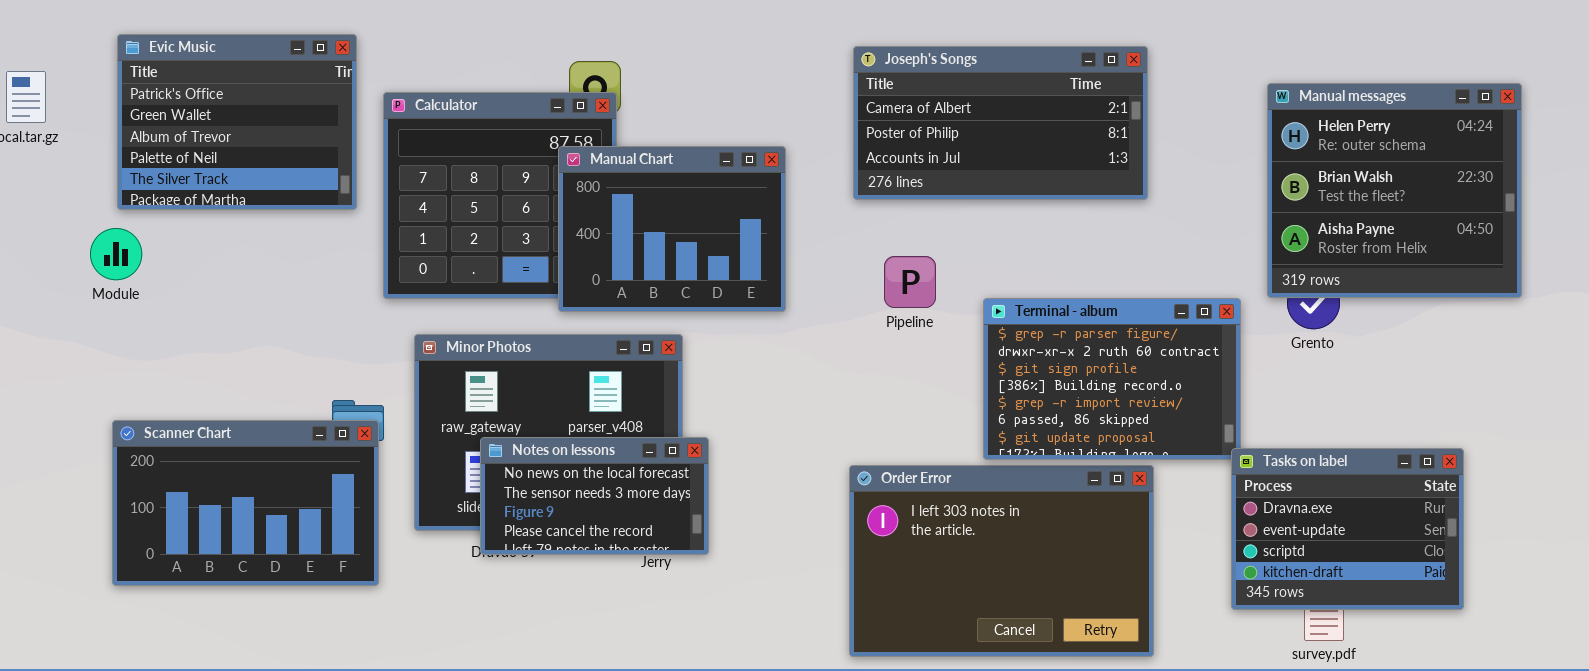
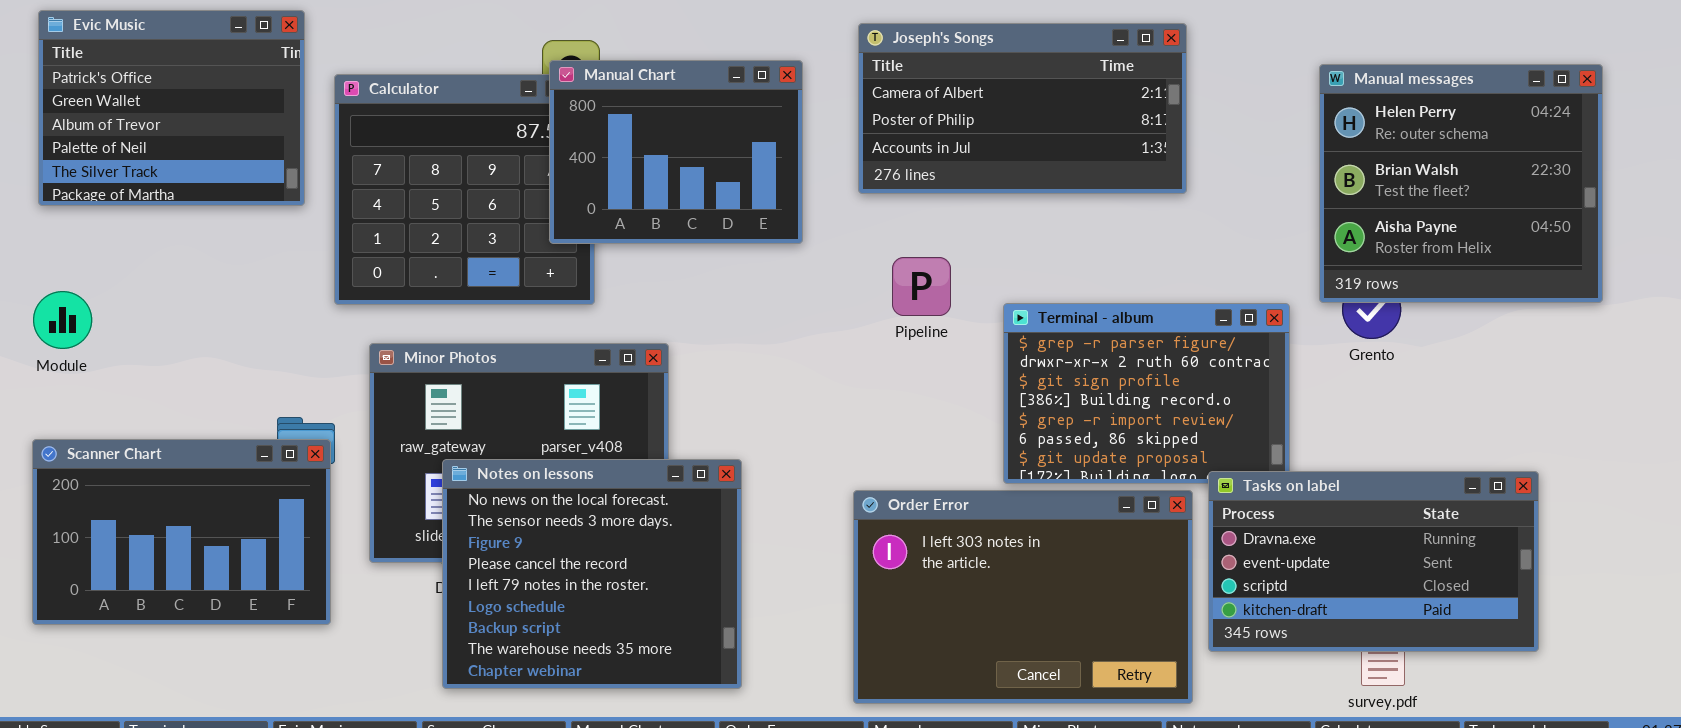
Manual Chart: [558,146,786,312] -> [549,60,803,244], moved
Module: [90,228,142,280] -> [33,291,92,349], moved
Notes on lessons: [480,437,709,555] -> [442,459,742,689], resized
Tasks on label: [1231,448,1464,610] -> [1208,471,1539,652], resized

